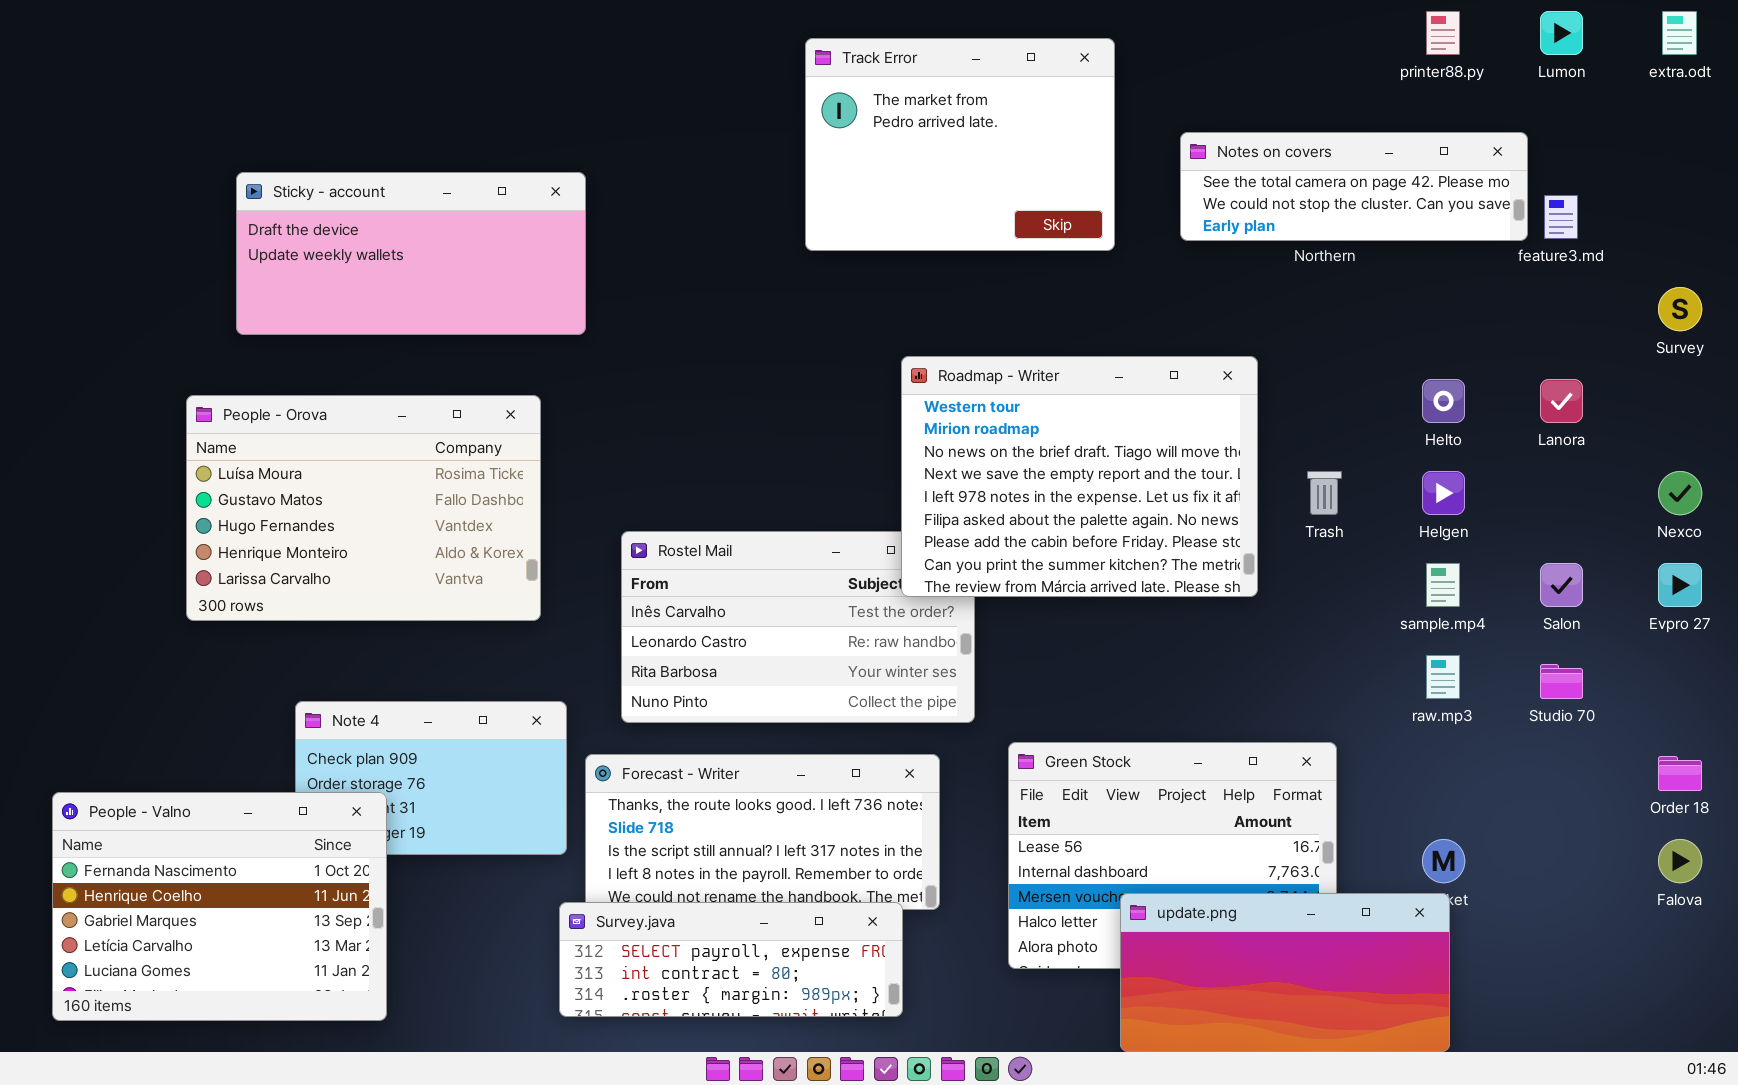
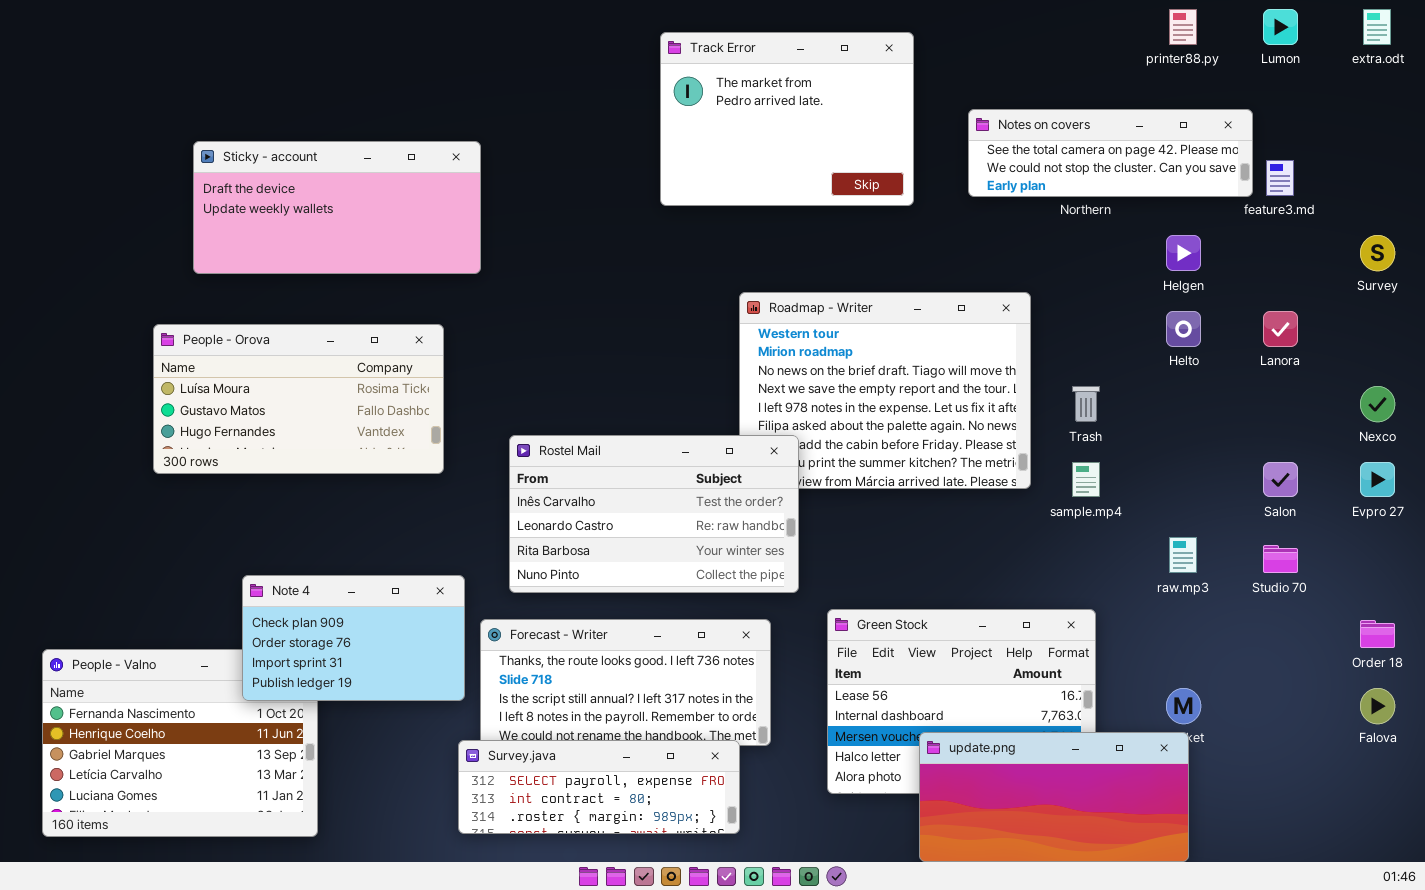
People - Orova: [186,395,541,621] -> [153,324,444,474], resized
Helgen: [1422,471,1465,515] -> [1166,235,1201,271], moved
Rostel Mail: [621,531,975,723] -> [509,435,799,593], raised
sample.mp4: [1426,563,1460,607] -> [1072,462,1100,497], moved
Note 4: [295,701,567,855] -> [242,575,465,701], raised

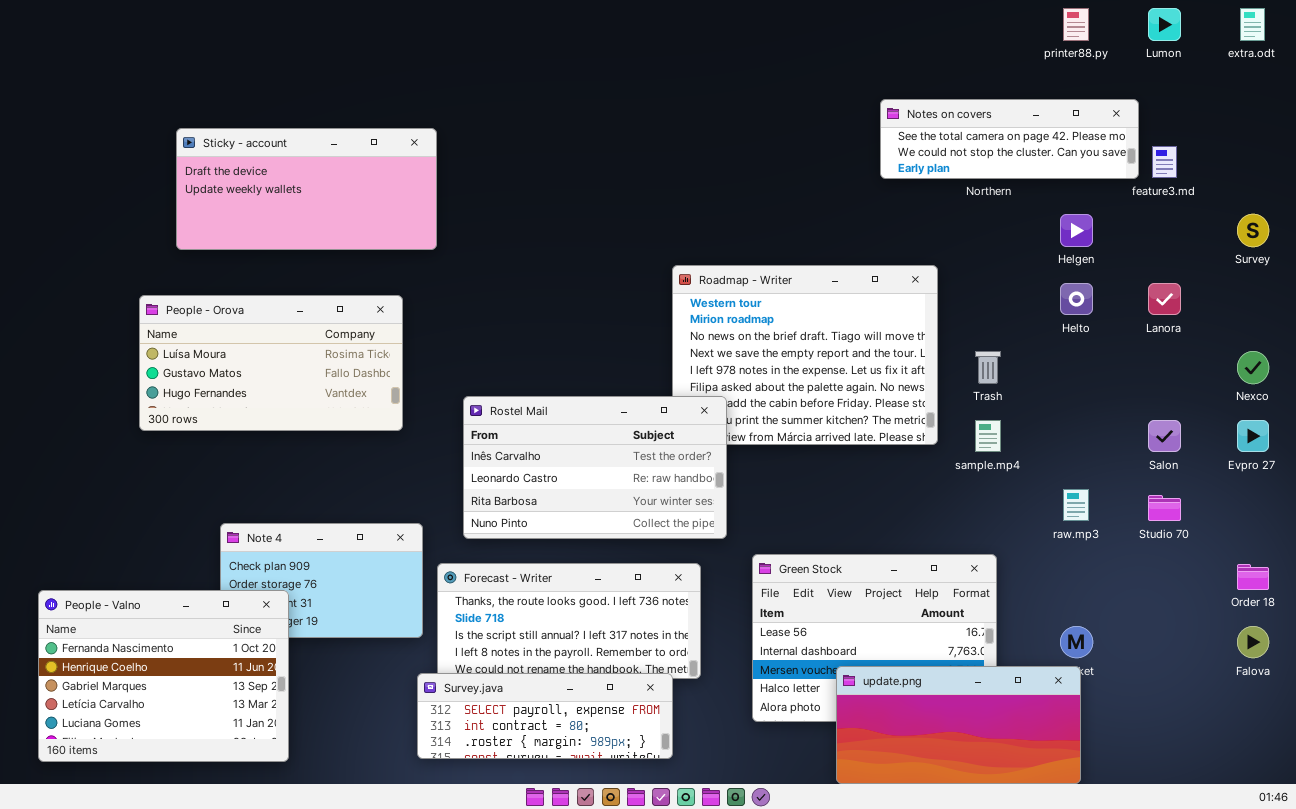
Track Error: [660,32,914,206] -> none, closed
People - Valno: [42,649,318,837] -> [38,590,289,762], raised

